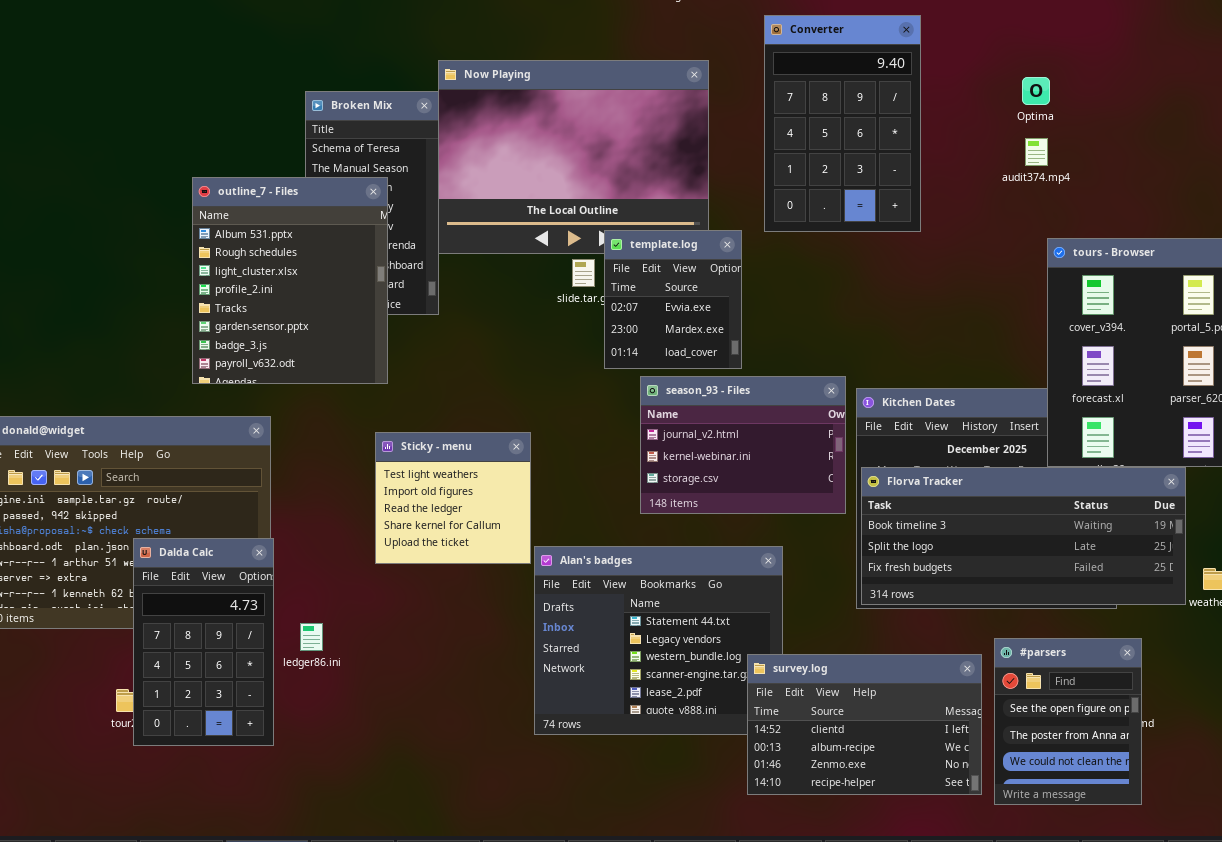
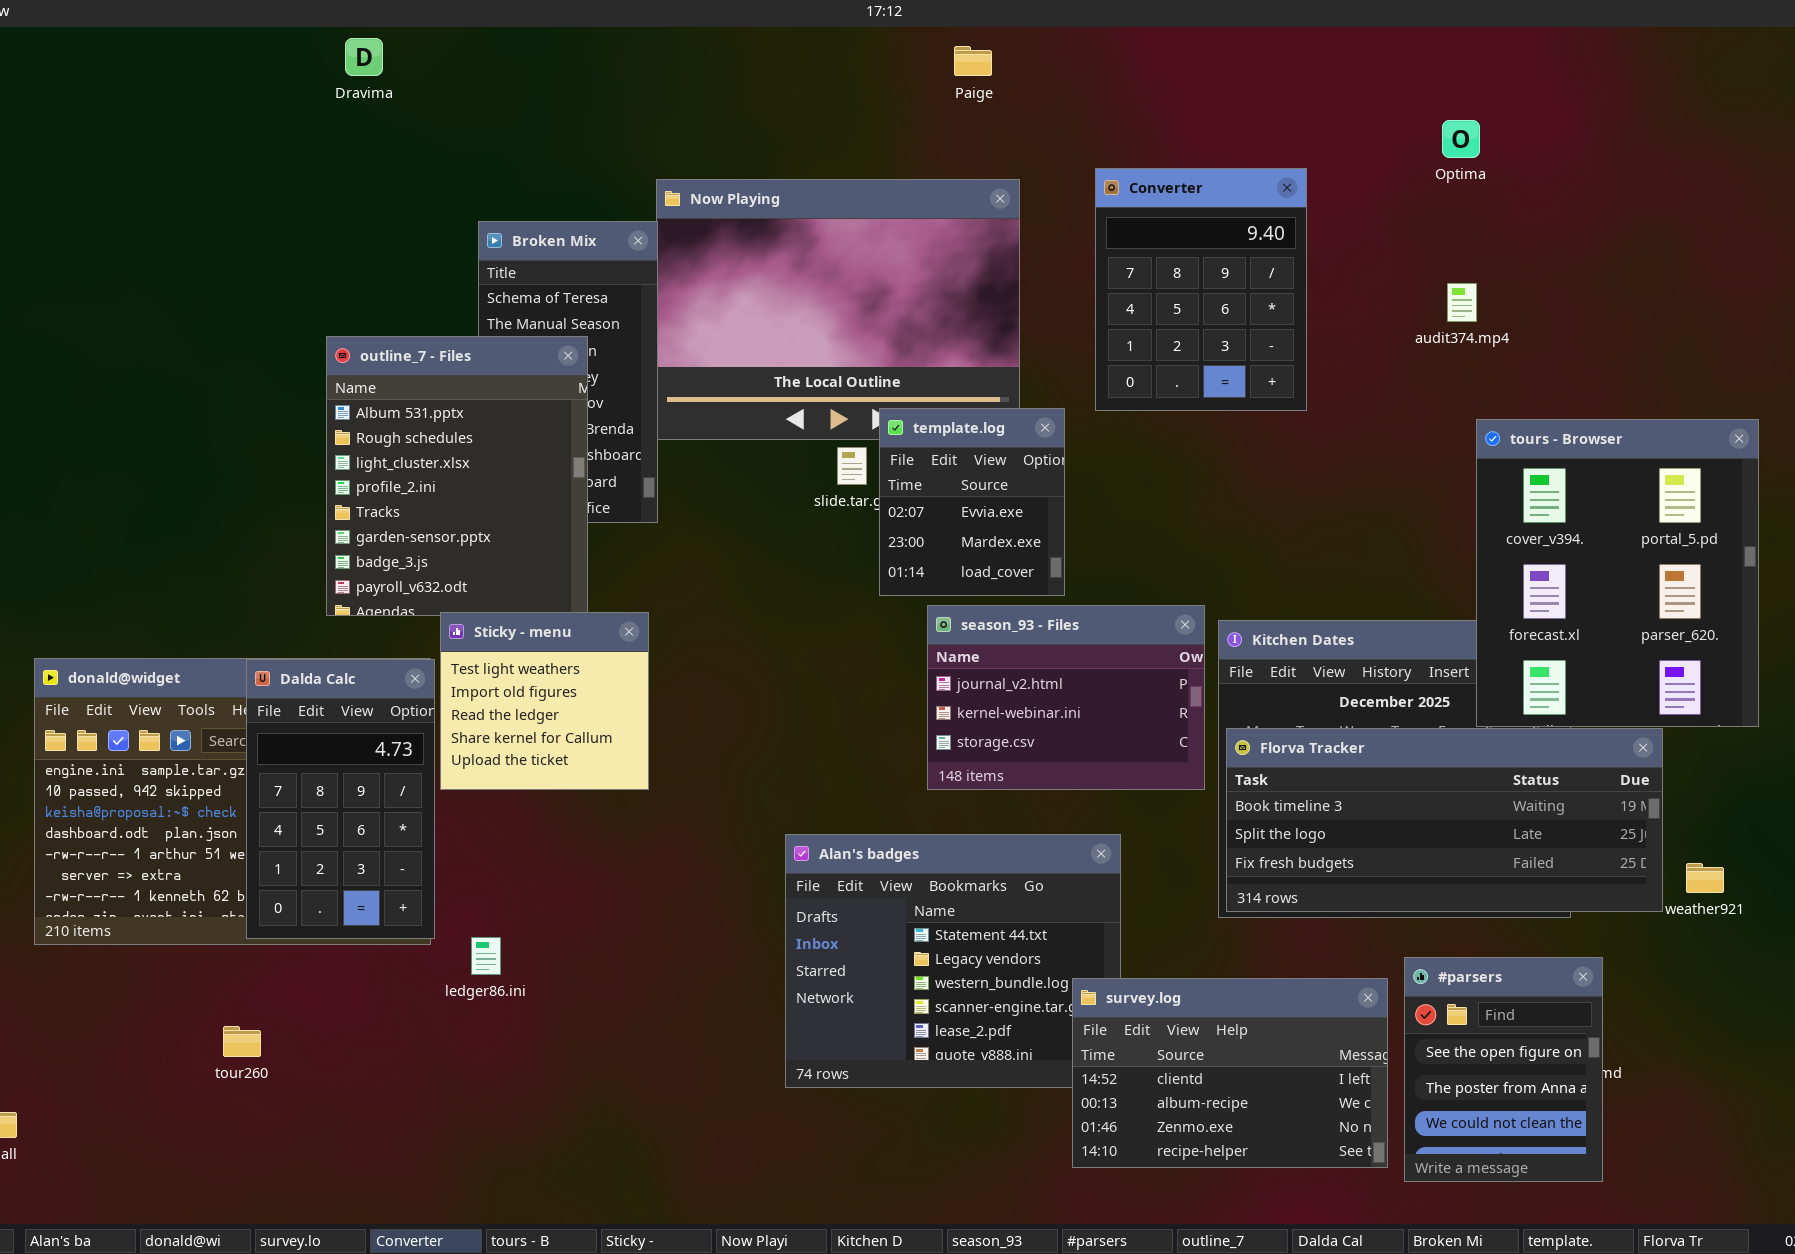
Converter: [764,15,921,232] -> [1095,168,1307,411], resized
Optima: [1022,77,1050,105] -> [1442,120,1480,158], moved
Sticky - menu: [375,432,531,564] -> [440,612,649,790], moved
Dalda Calc: [133,538,274,746] -> [246,659,435,939], moved

